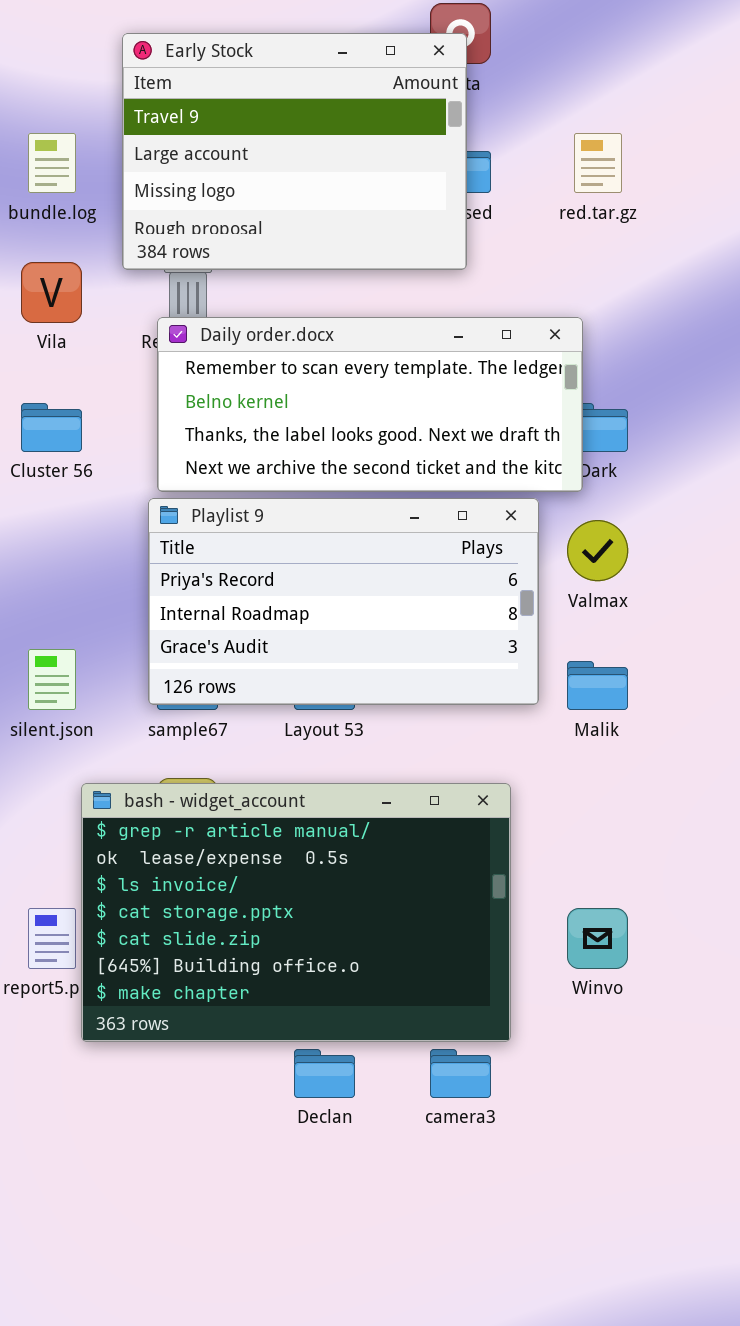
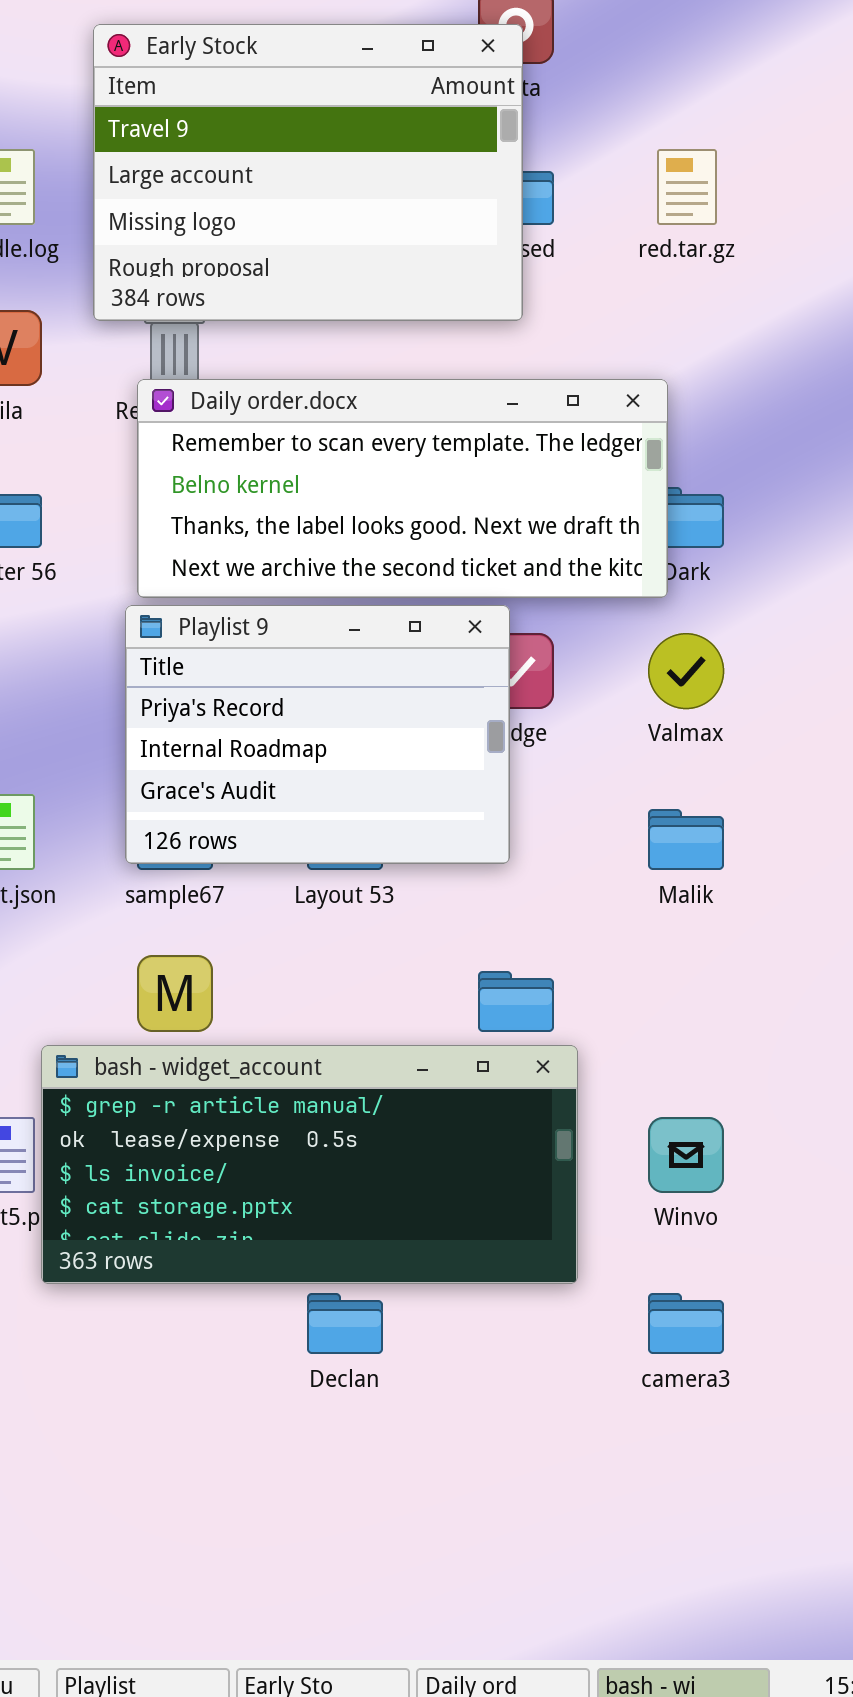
Playlist 9: [148,498,539,705] -> [125,605,510,864], resized
bash - widget_account: [81,783,511,1042] -> [41,1045,578,1284], resized
camera3: [430,1049,491,1098] -> [648,1293,724,1354], moved

